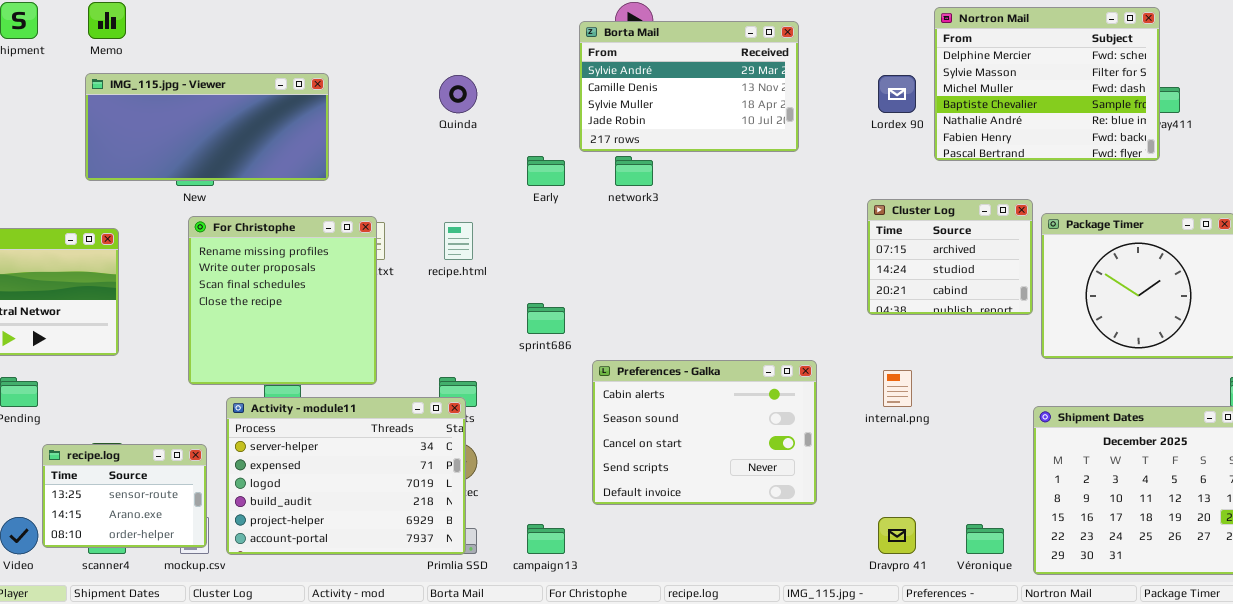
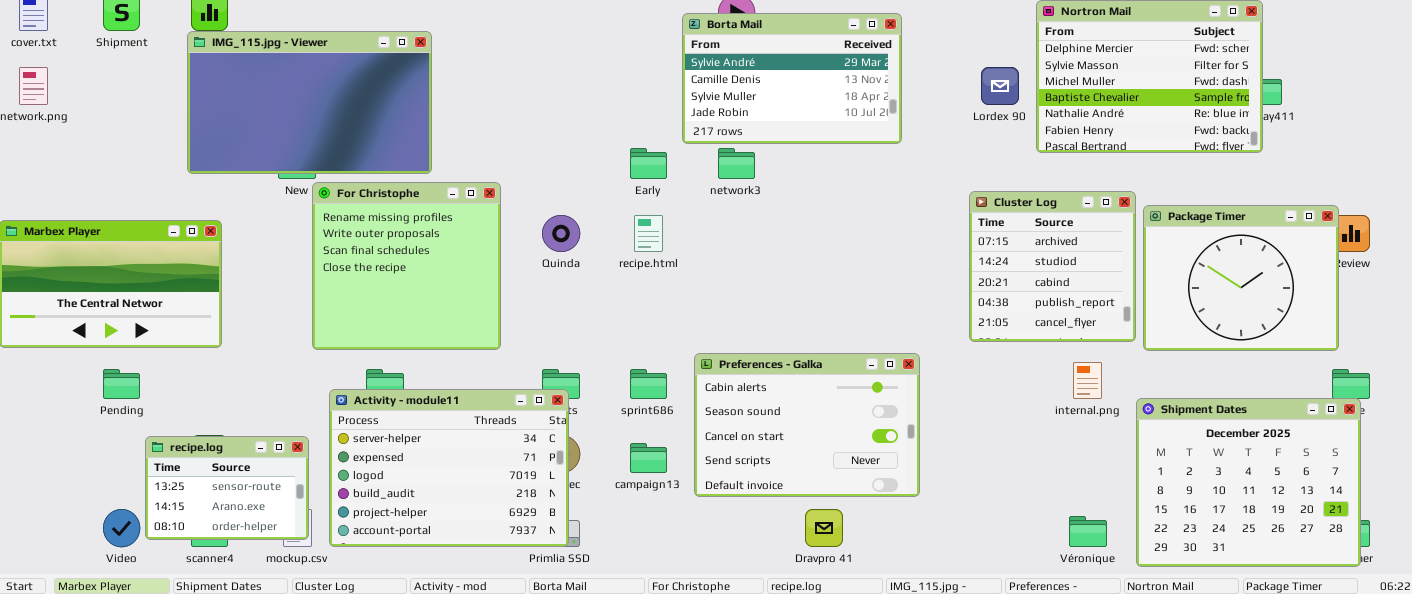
IMG_115.jpg - Viewer: [85,73,329,181] -> [187,31,432,174], resized
Quinda: [439,75,477,113] -> [542,215,580,252], moved
Cluster Log: [867,199,1033,315] -> [969,191,1136,342], resized
For Christophe: [188,216,377,385] -> [312,182,501,350], moved
recipe.html: [444,222,473,260] -> [634,215,663,252], moved
sprint686: [527,303,565,334] -> [630,369,667,399], moved
internal.png: [883,370,912,407] -> [1073,362,1102,399], moved
Dravpro 41: [878,517,916,554] -> [805,509,843,547], moved
campaign13: [527,524,565,554] -> [630,443,667,473], moved

